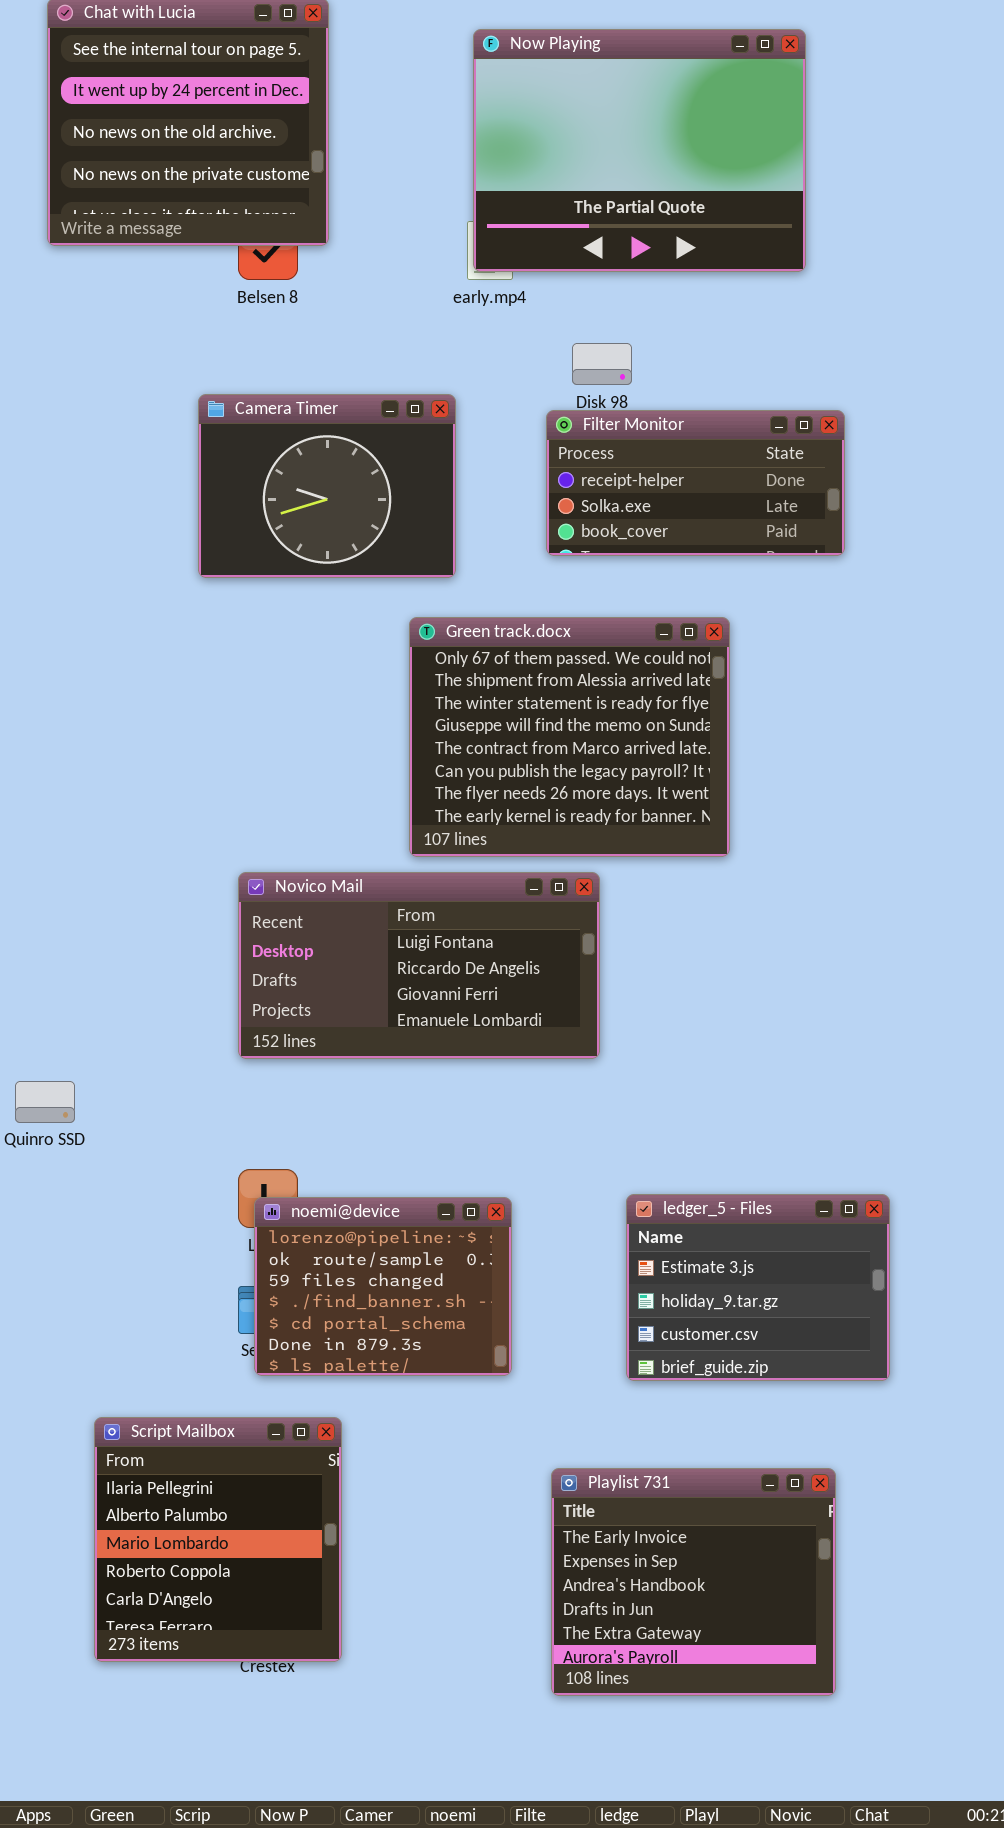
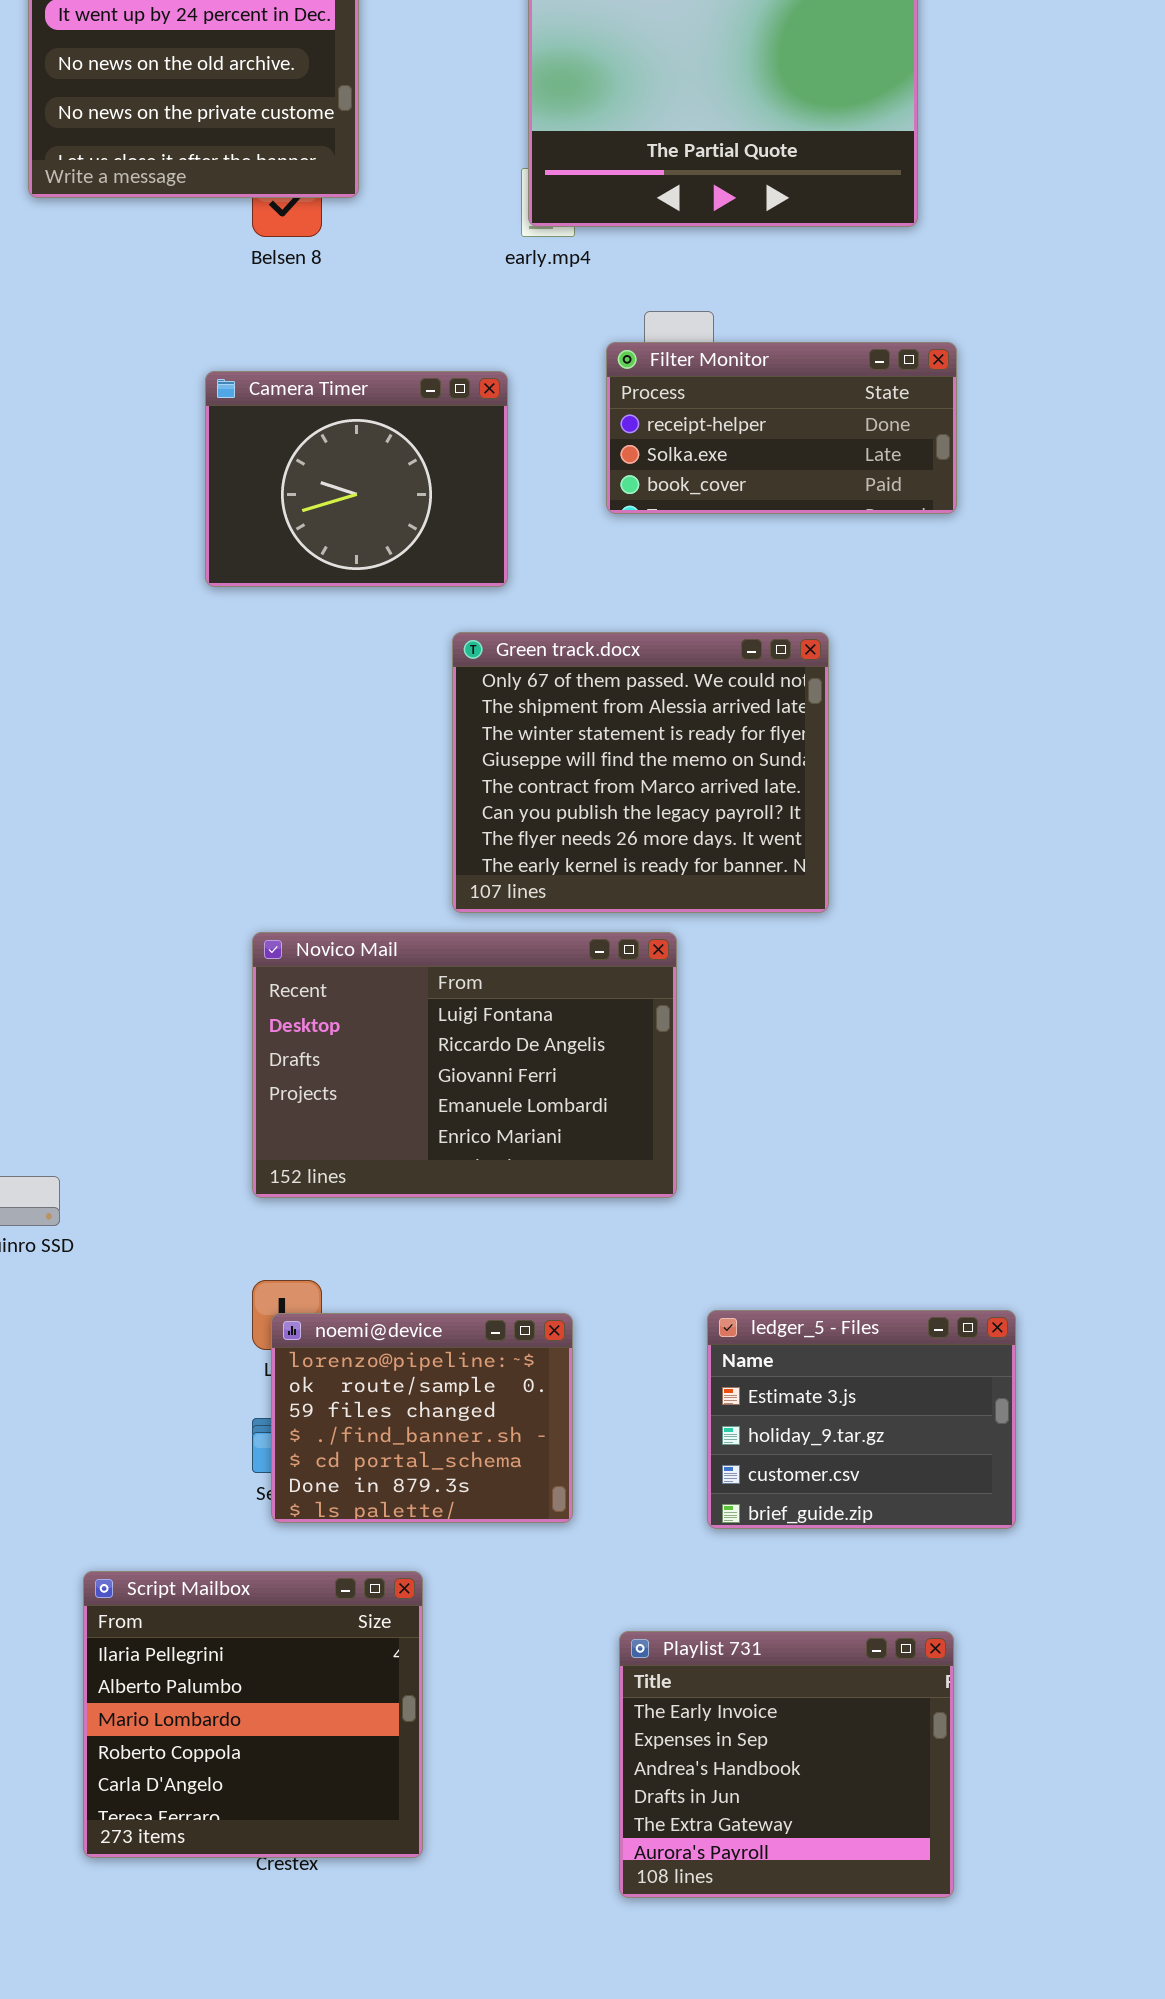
Filter Monitor: [546,410,845,556] -> [606,342,957,514], moved
Novico Mail: [238,872,600,1059] -> [252,932,677,1198], resized
Script Mailbox: [94,1417,342,1662] -> [83,1571,423,1858], resized

